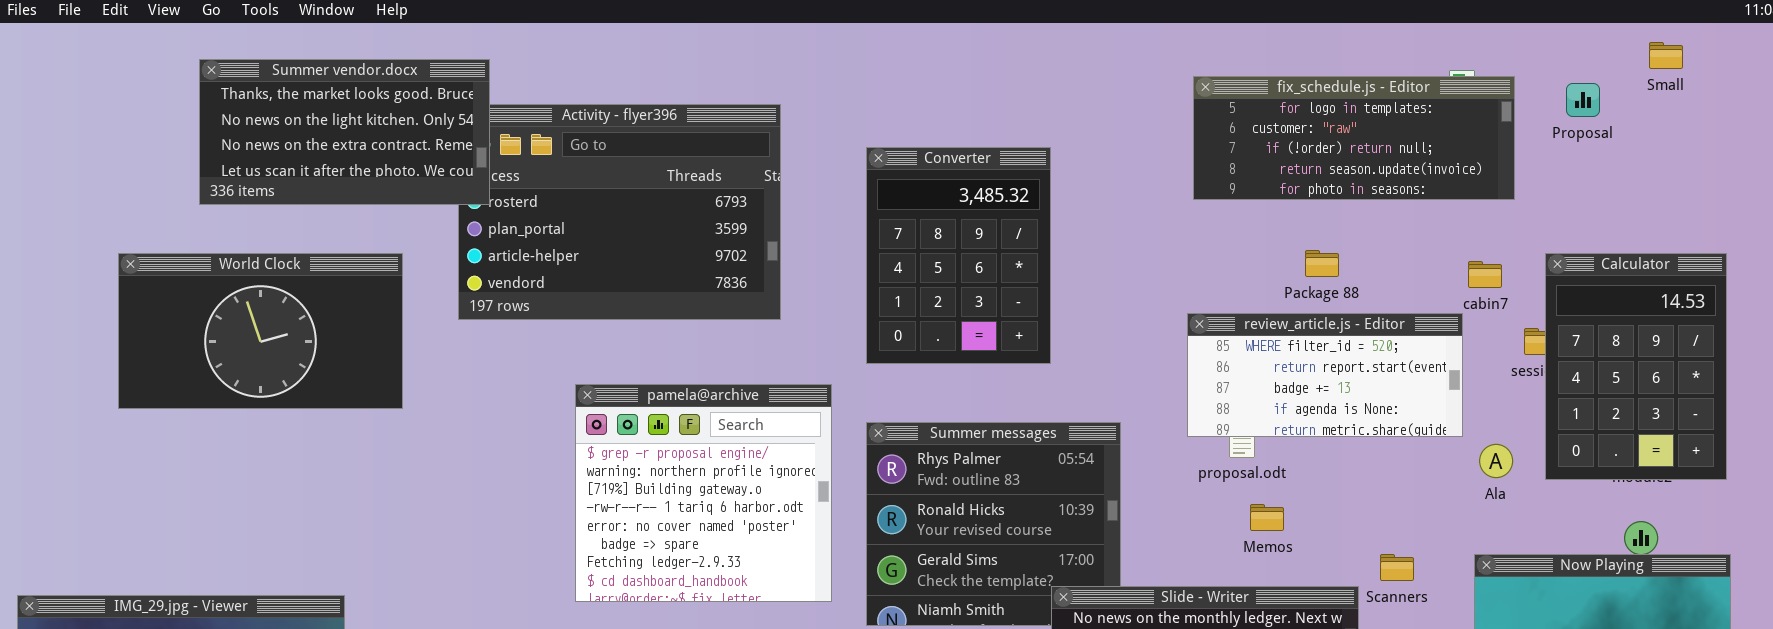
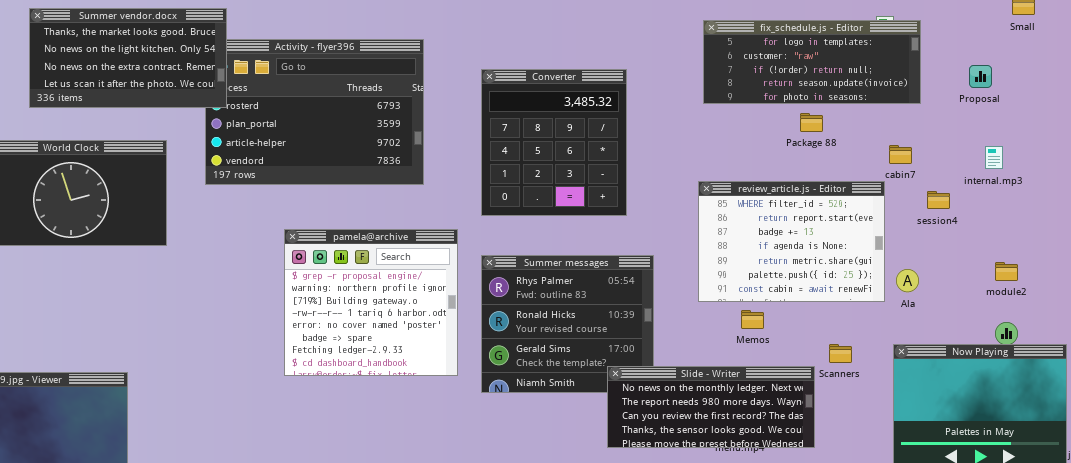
Proposal: [1566,83,1600,117] -> [969,65,992,88], moved
Converter: [866,147,1051,364] -> [481,69,627,216], resized
Package 88: [1305,250,1339,277] -> [800,113,823,132], moved
Calculator: [1545,253,1727,480] -> none, closed
review_article.js - Editor: [1187,313,1463,437] -> [698,181,885,302], resized

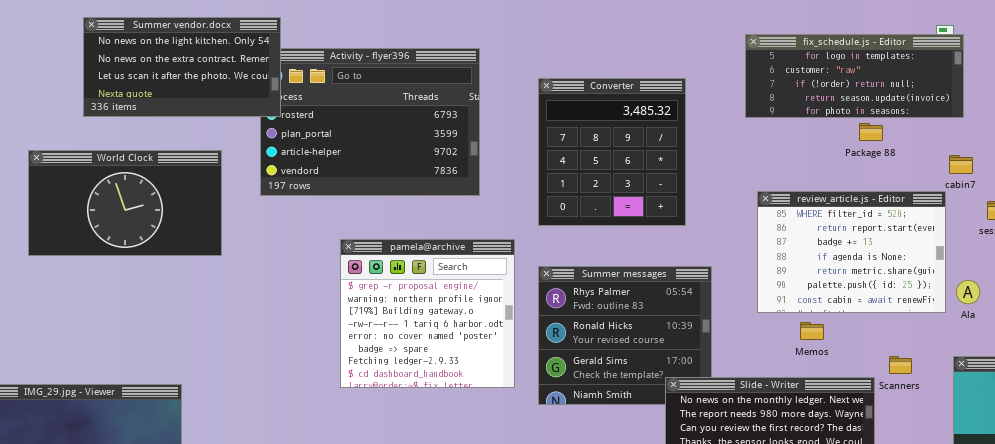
Summer vendor.docx: [29,8,227,108] -> [83,17,281,117], scrolled down 1 row
fix_schedule.js - Editor: [703,20,921,104] -> [745,34,964,118], moved

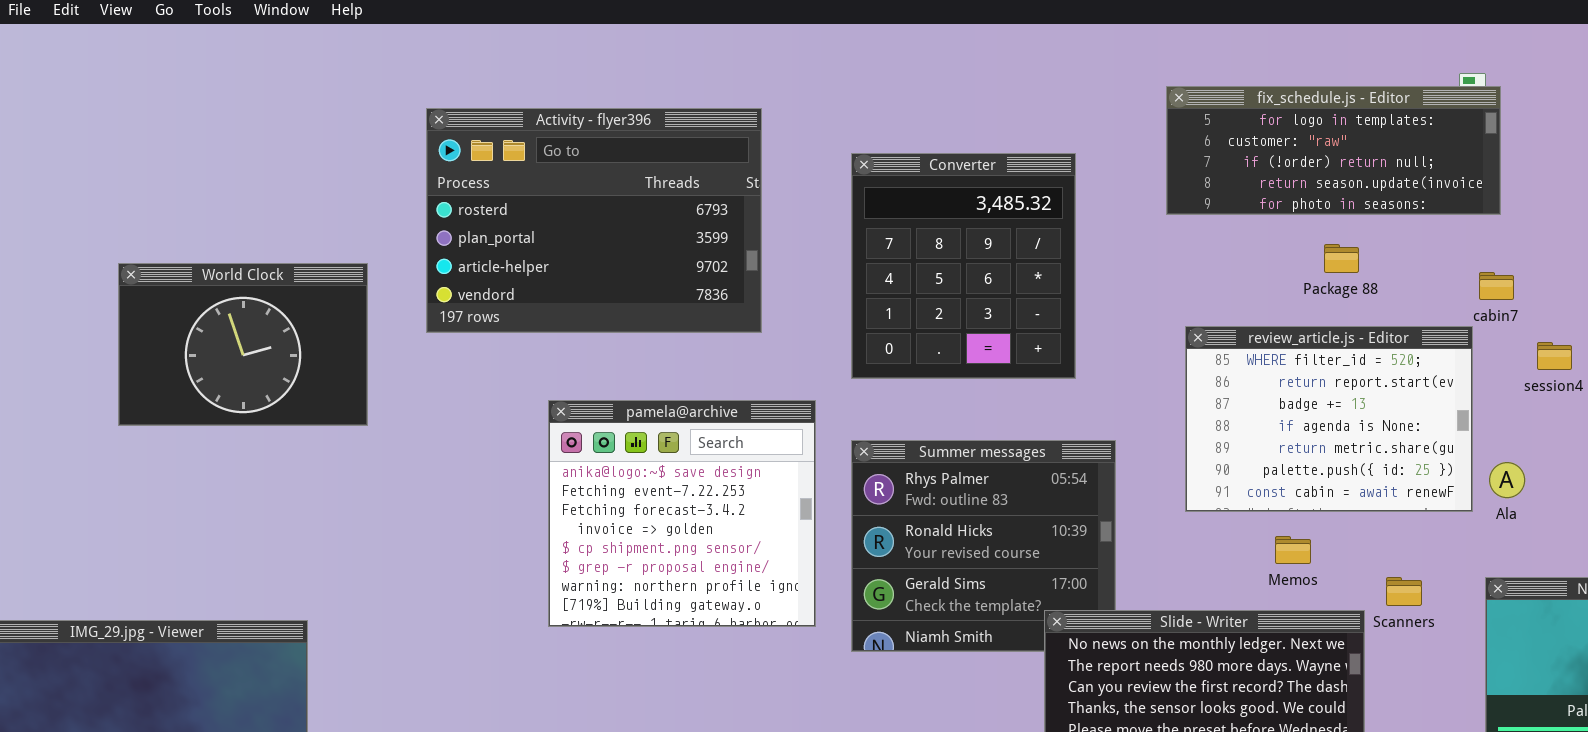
Summer vendor.docx: [83,17,281,117] -> none, closed
Package 88: [859,123,883,141] -> [1324,244,1359,273], moved
World Clock: [28,150,222,256] -> [118,263,368,426], resized
pamela@archive: [340,239,515,388] -> [548,400,816,627], scrolled up 5 rows
Memos: [800,322,824,340] -> [1275,536,1311,564], moved

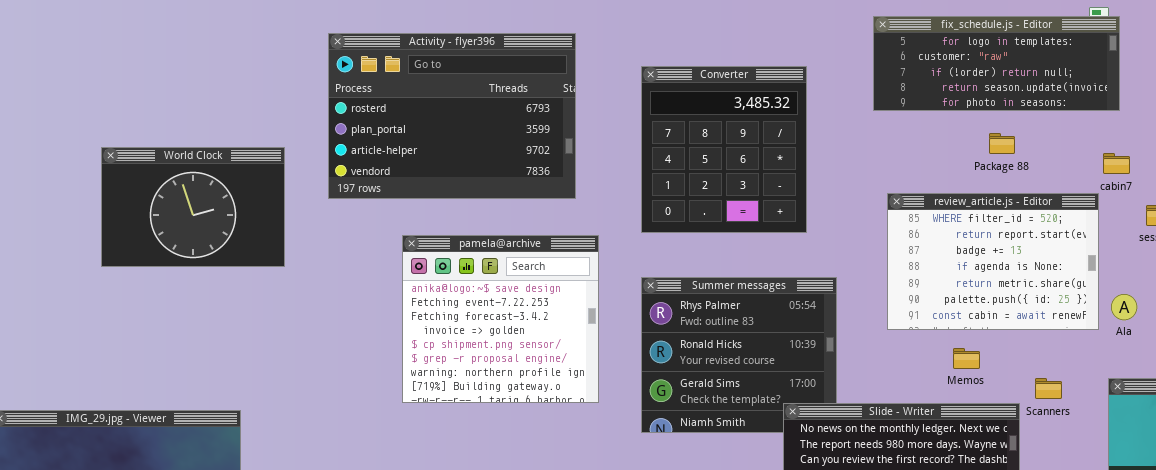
pamela@archive: [548,400,816,627] -> [402,235,599,403], moved

